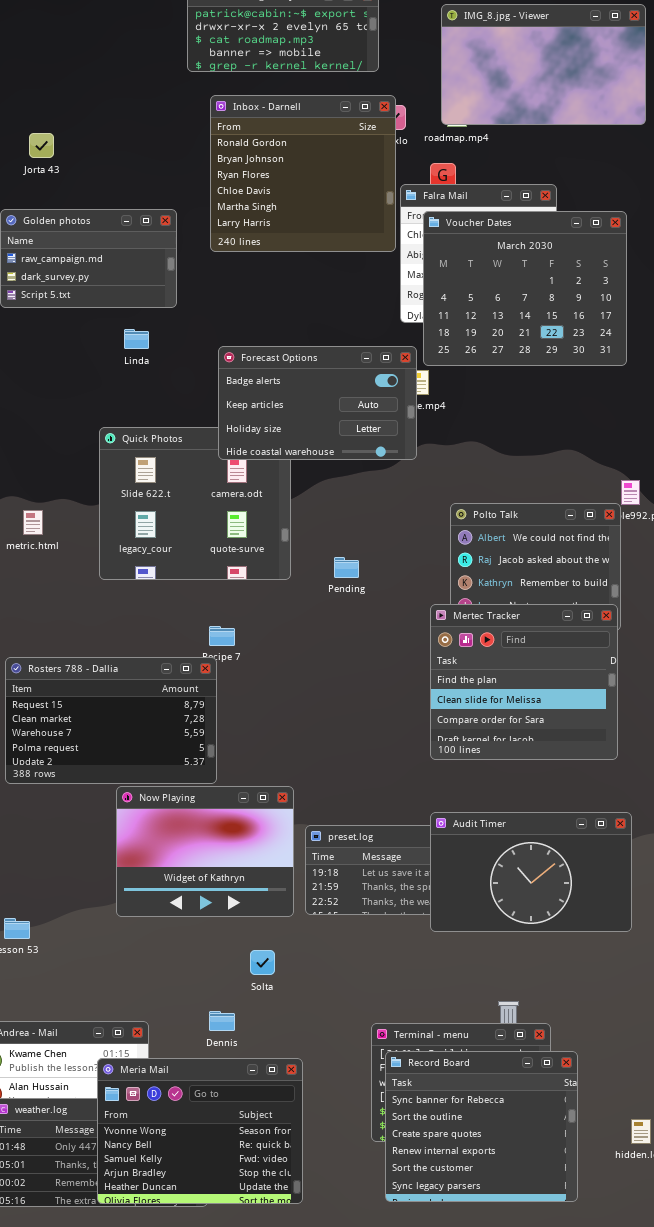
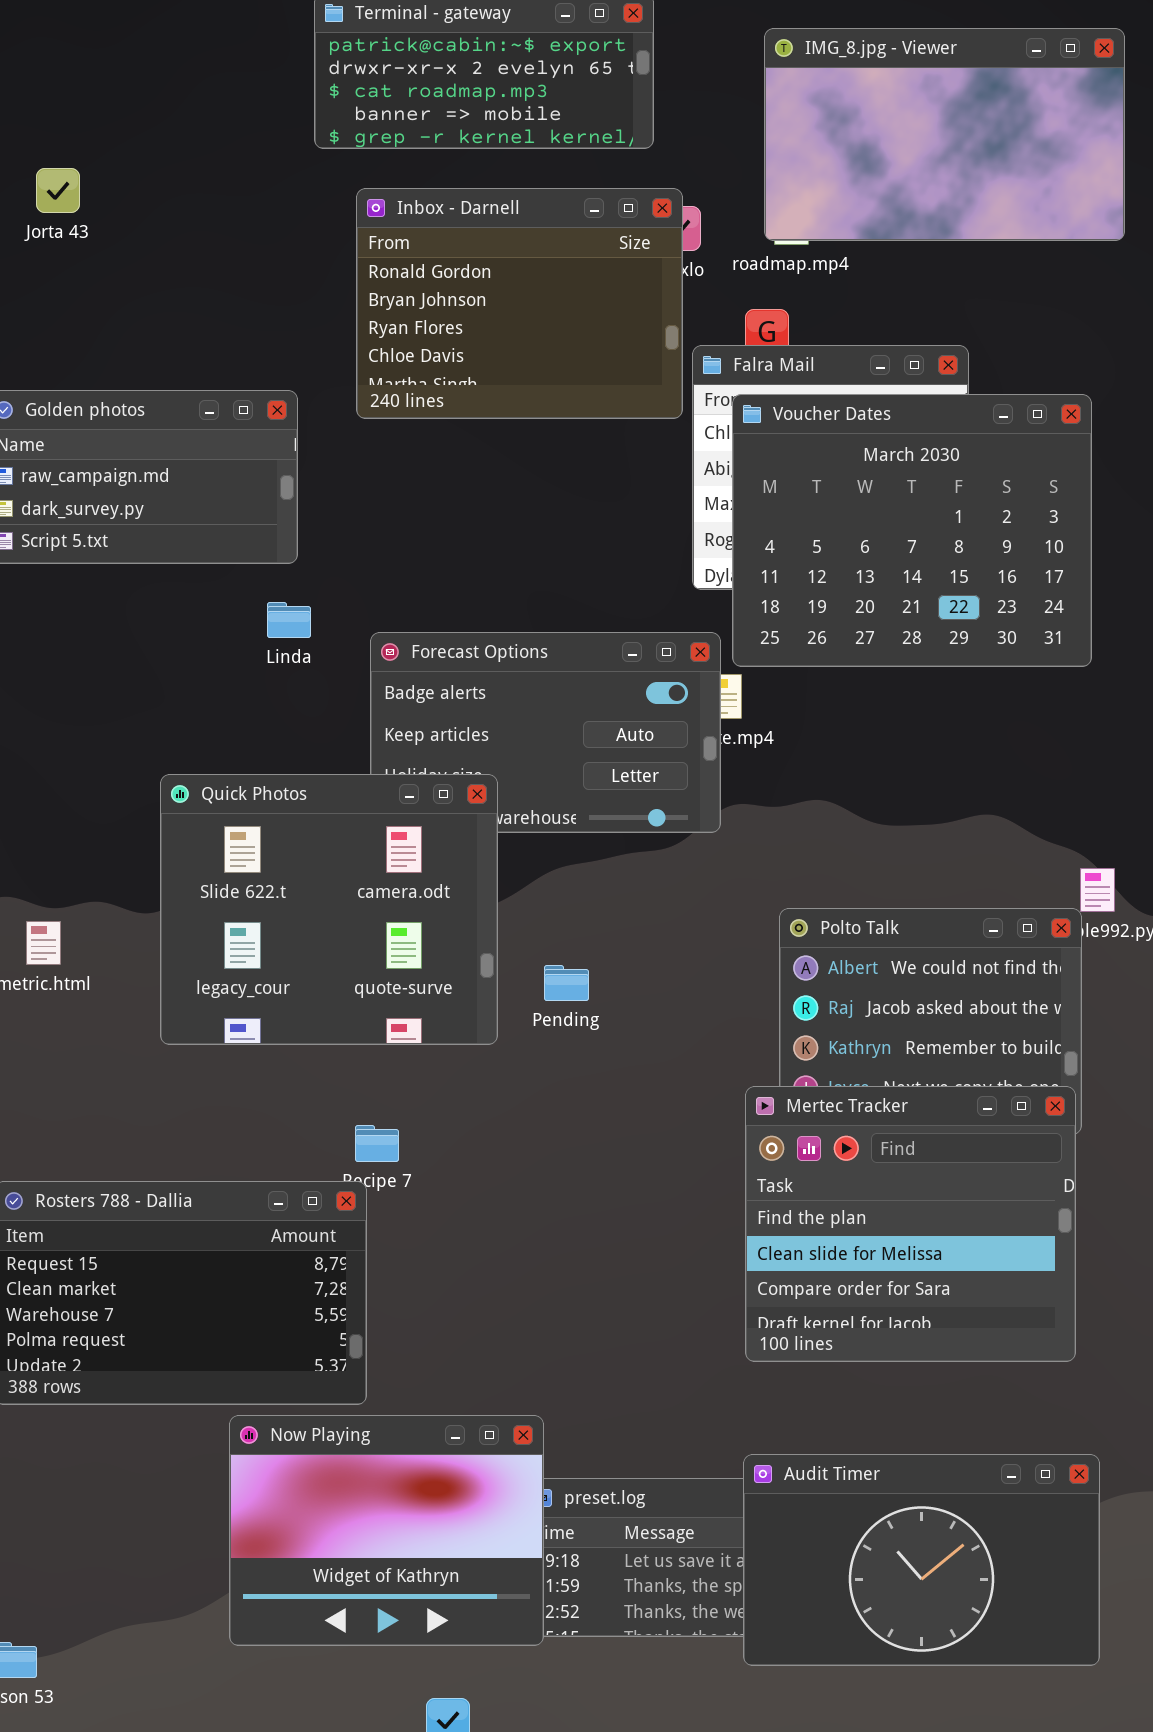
Inbox - Darnell: [210,95,396,252] -> [356,188,683,419], resized
Jorta 43: [29,133,54,158] -> [36,168,80,213], moved
Linda: [124,329,149,349] -> [267,602,311,638], moved
Quick Photos: [99,427,291,580] -> [160,774,498,1045], raised
Pending: [334,557,359,578] -> [544,965,589,1001], moved
Now Playing: [116,786,294,917] -> [229,1415,544,1646], moved

